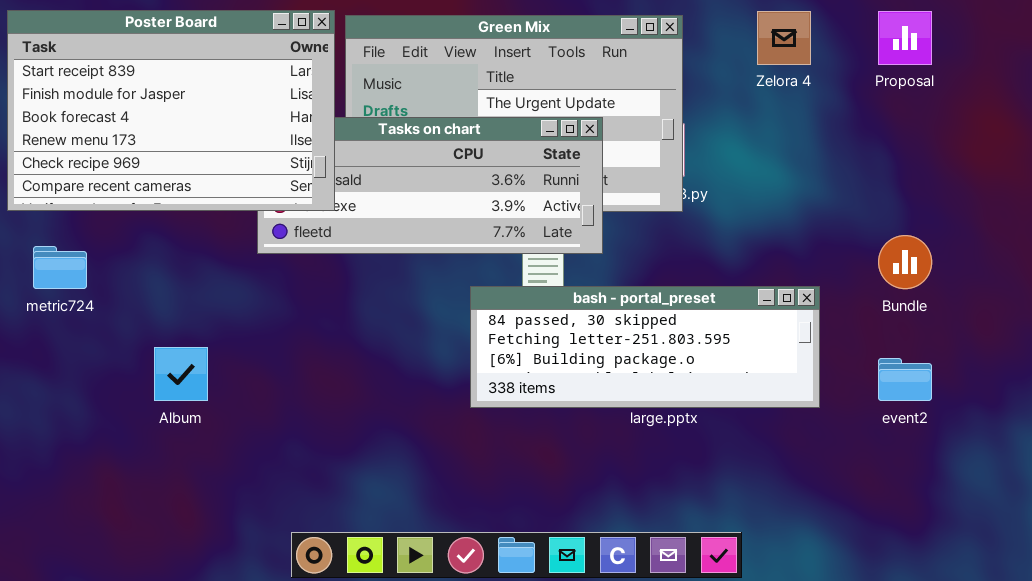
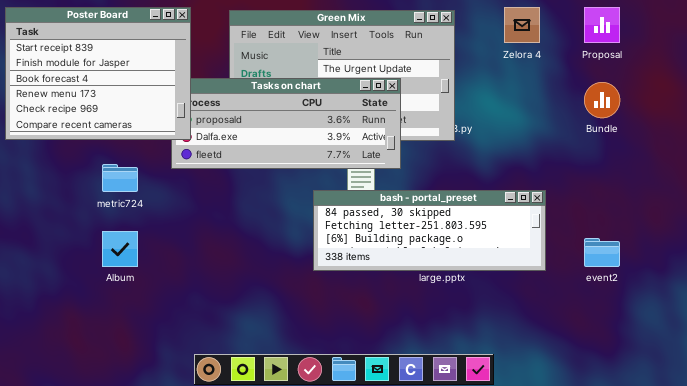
Poster Board: [7,10,335,211] -> [5,7,191,140], resized
Bundle: [878,235,932,289] -> [584,82,620,118], moved
metric724: [33,246,87,289] -> [102,164,138,192], moved

